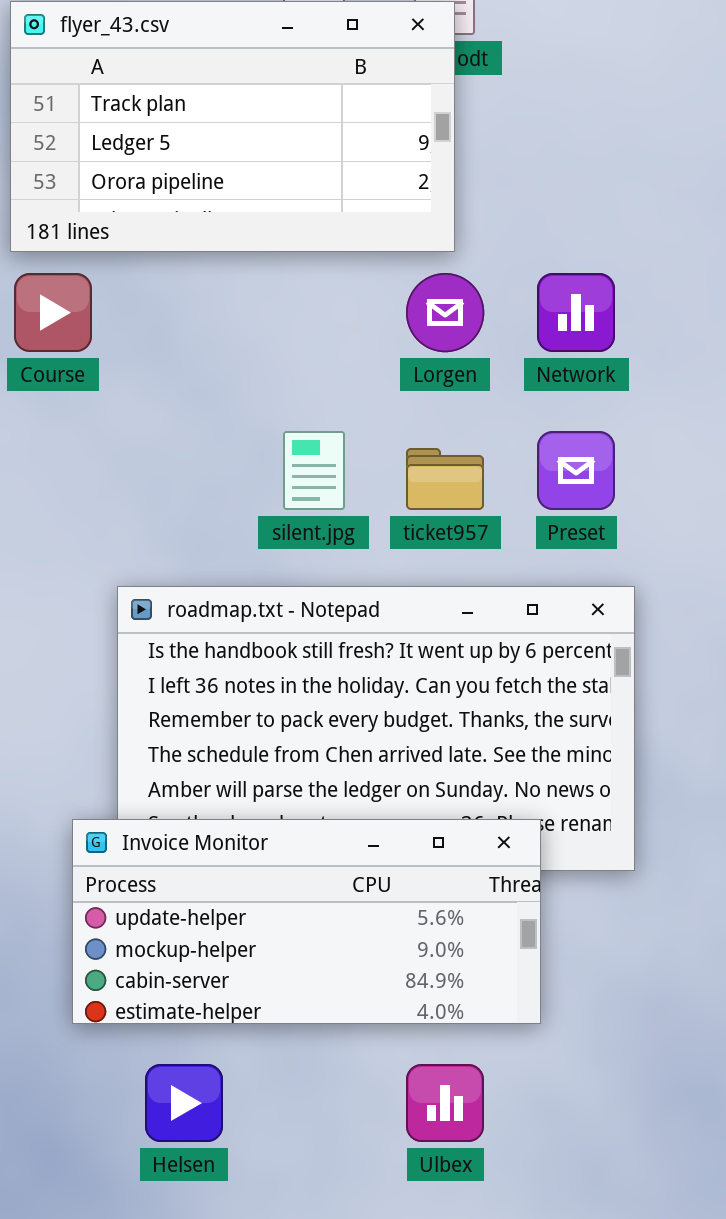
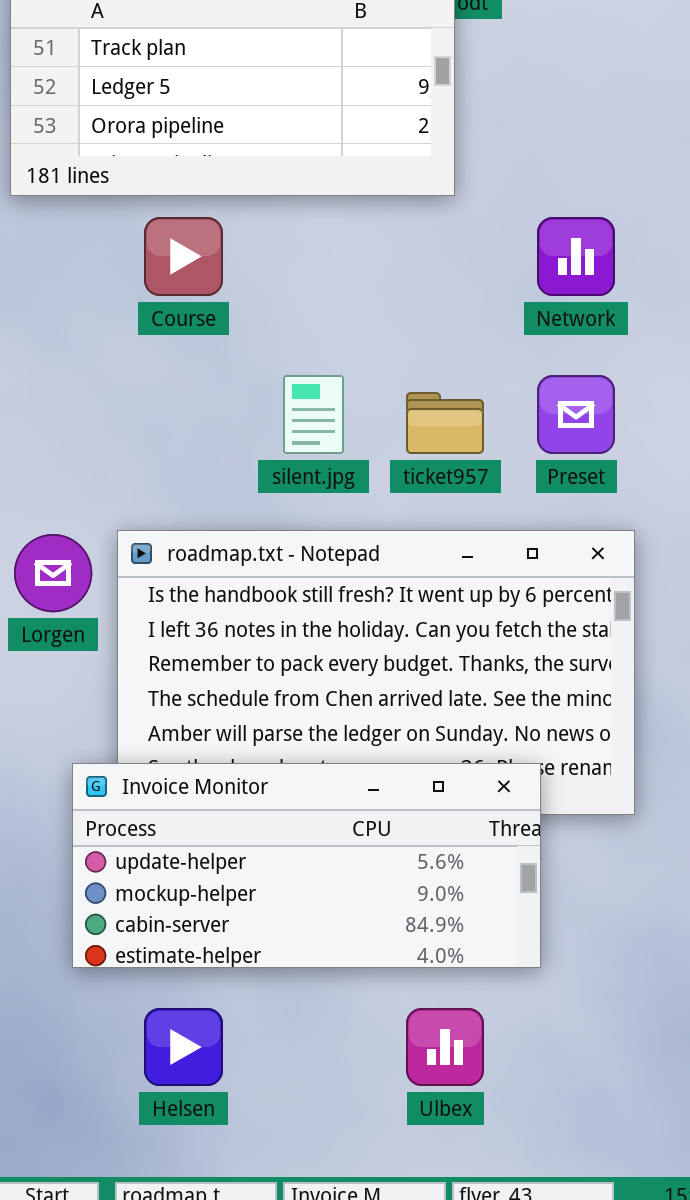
Course: [14,273,92,352] -> [144,217,223,296], moved
Lorgen: [406,273,484,352] -> [14,534,92,612], moved

